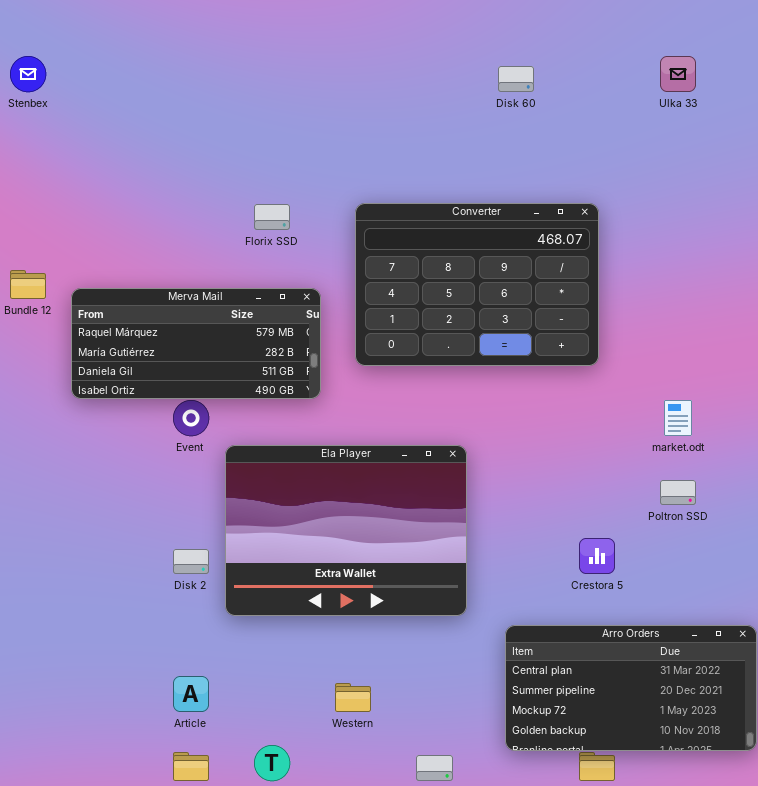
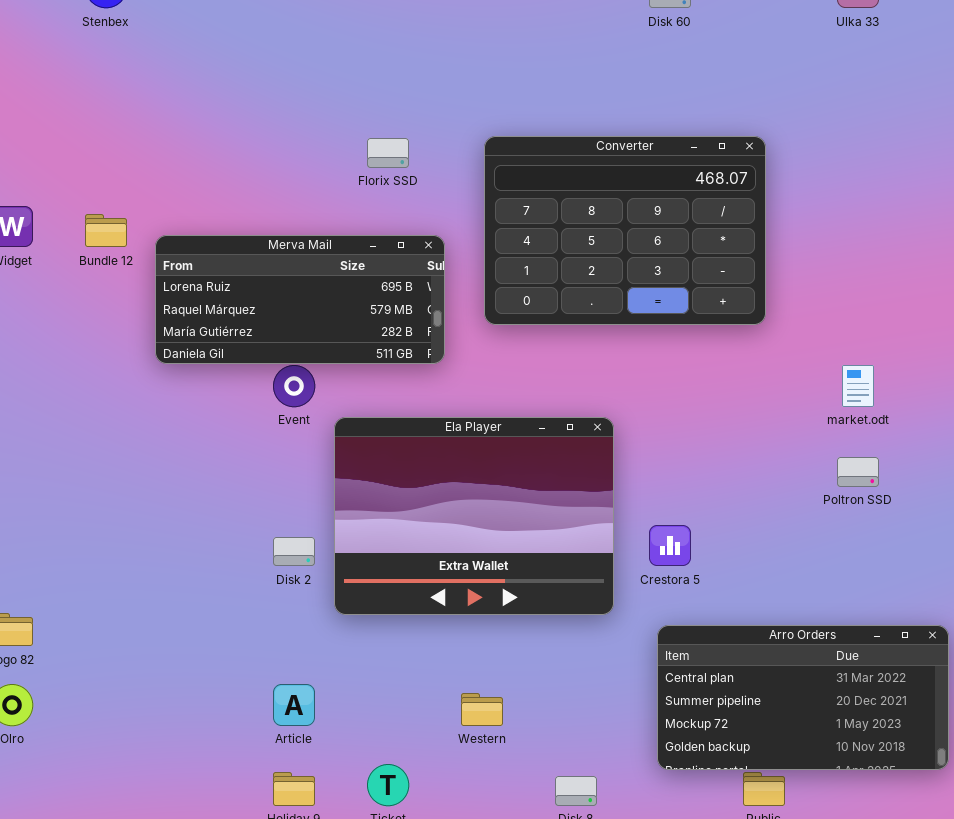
Merva Mail: [71,288,321,399] -> [155,235,445,364], scrolled up 1 row
Crestora 5: [579,538,615,574] -> [649,525,691,566], moved

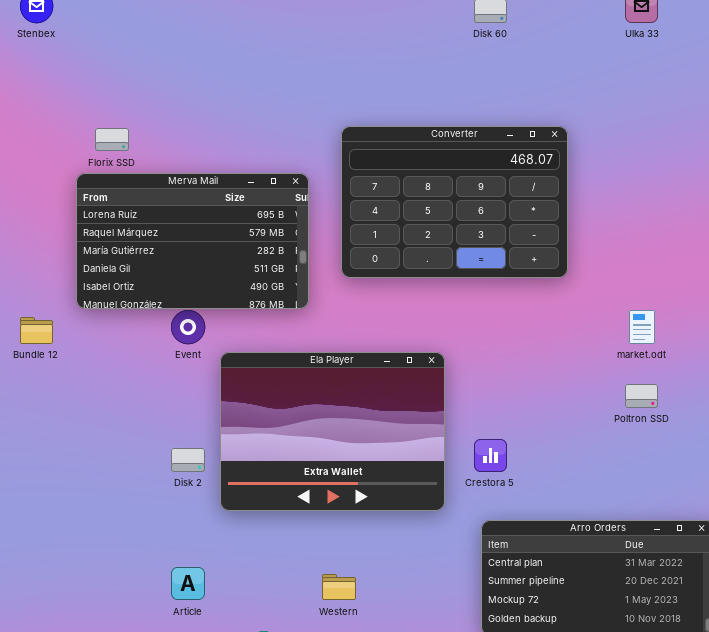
Florix SSD: [367,138,409,168] -> [95,128,129,151], moved
Bundle 12: [85,214,127,247] -> [20,317,53,344], moved
Merva Mail: [155,235,445,364] -> [76,173,309,309], resized

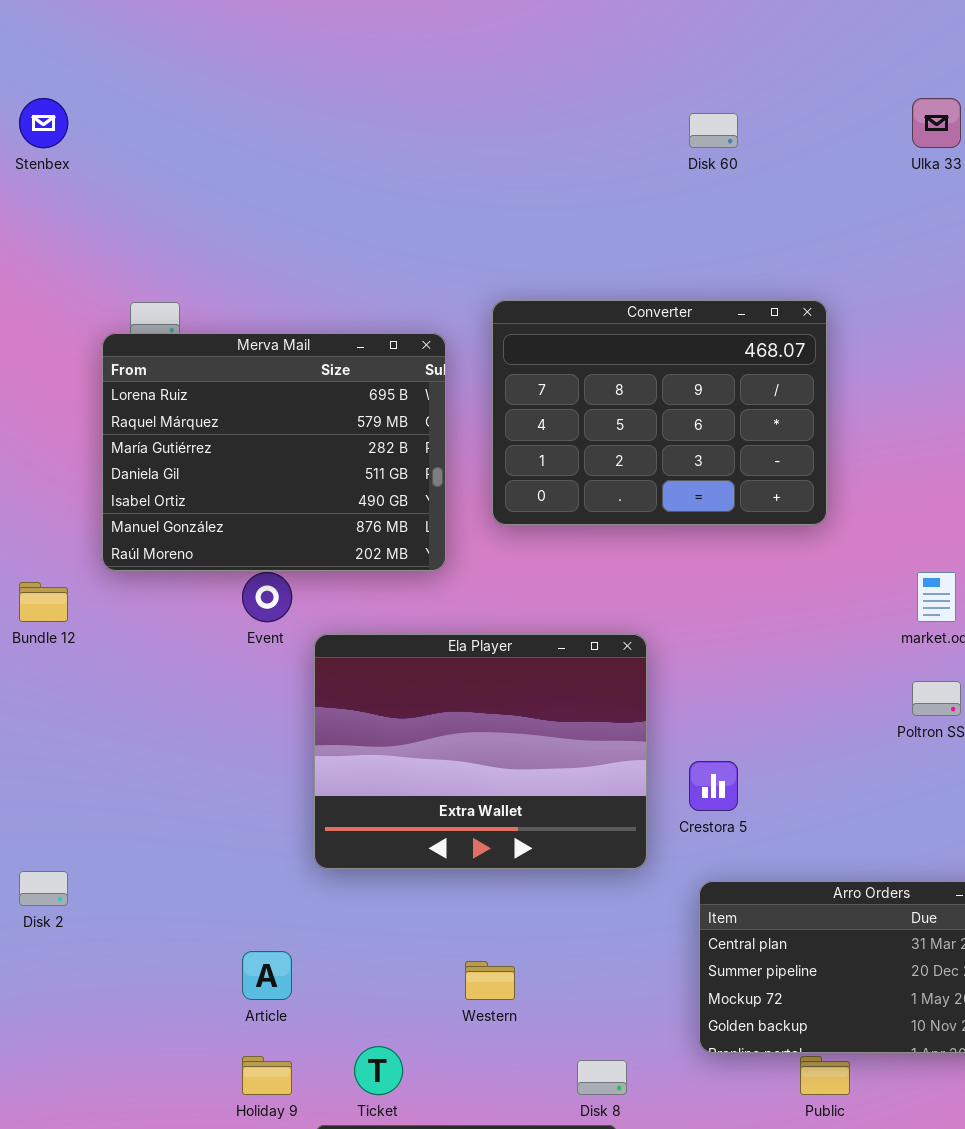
Merva Mail: [76,173,309,309] -> [102,333,446,571], resized
Disk 2: [171,448,205,472] -> [19,871,68,906], moved

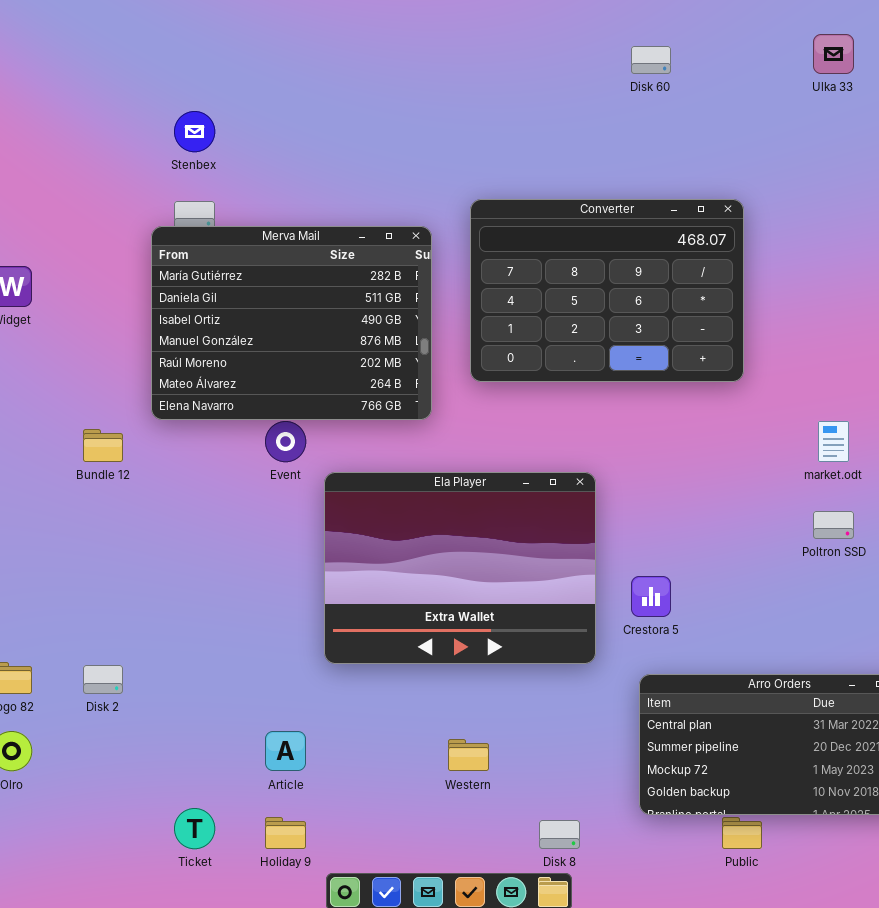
Stenbex: [19,98,68,148] -> [174,111,215,152], moved
Merva Mail: [102,333,446,571] -> [151,226,432,420], scrolled down 2 rows
Ticket: [354,1046,403,1095] -> [174,808,215,849], moved

